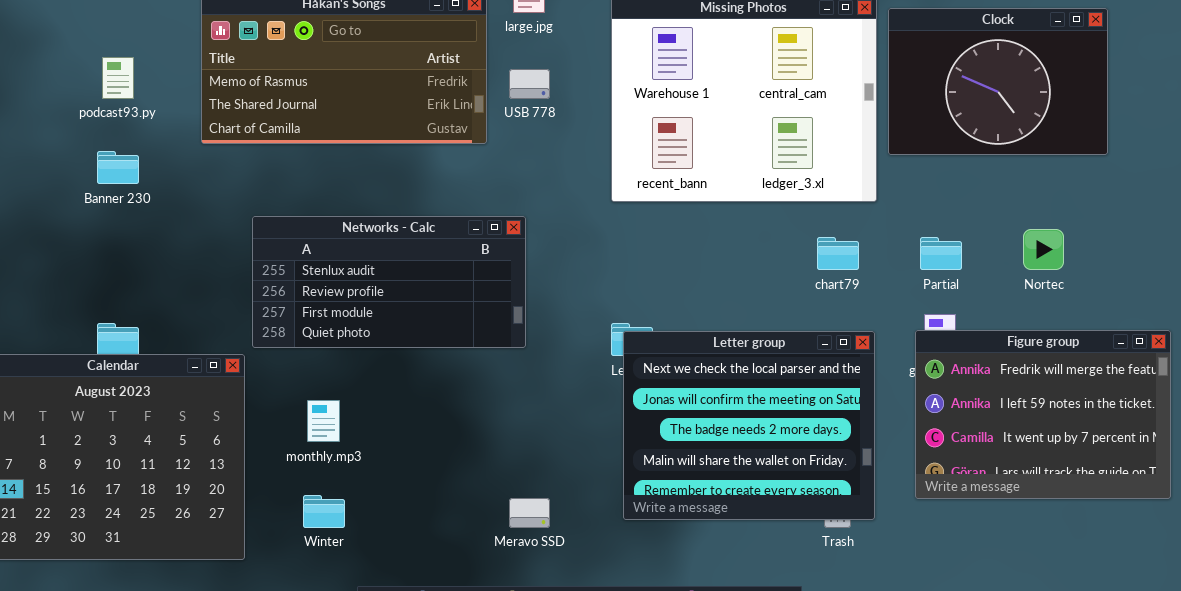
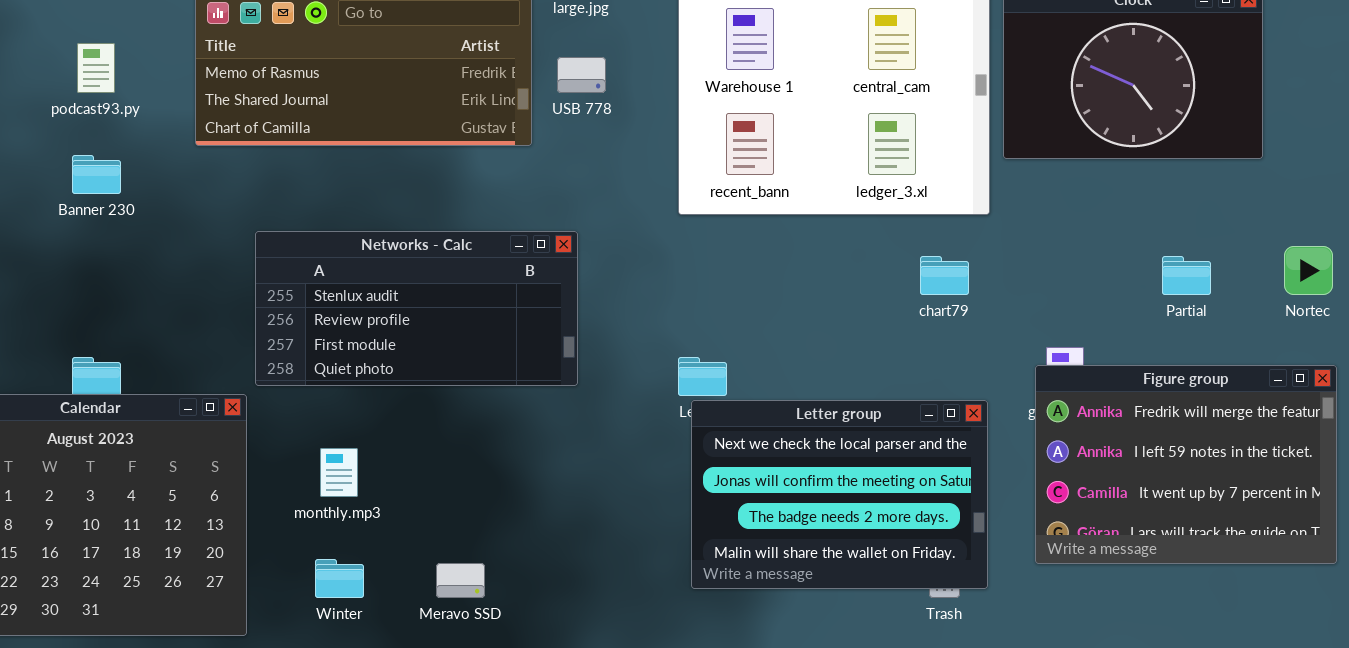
Nortec: [1023,229,1064,270] -> [1284,246,1333,295], moved
Partial: [920,237,962,270] -> [1162,256,1211,295], moved
Letter group: [623,331,875,520] -> [691,400,988,589], resized
Meravo SSD: [509,498,550,528] -> [436,563,485,598], moved

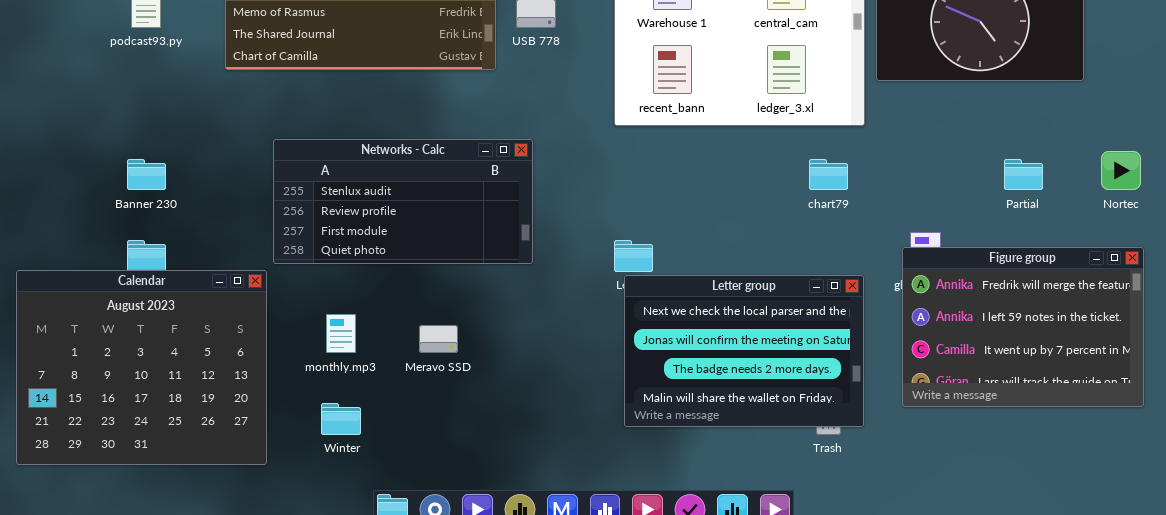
Banner 230: [72,155,121,194] -> [127,159,166,190], moved
Meravo SSD: [436,563,485,598] -> [419,325,458,353], moved

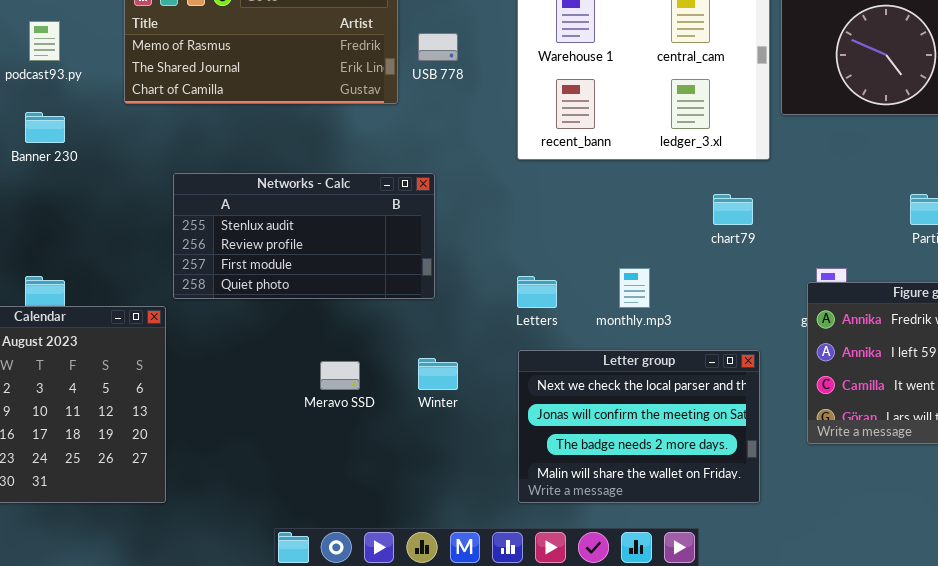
Banner 230: [127,159,166,190] -> [25,112,65,143], moved
Letter group: [624,275,864,427] -> [518,350,760,503], moved
monthly.mp3: [326,314,356,353] -> [619,268,650,308], moved
Winter: [321,403,361,435] -> [418,358,458,390], moved

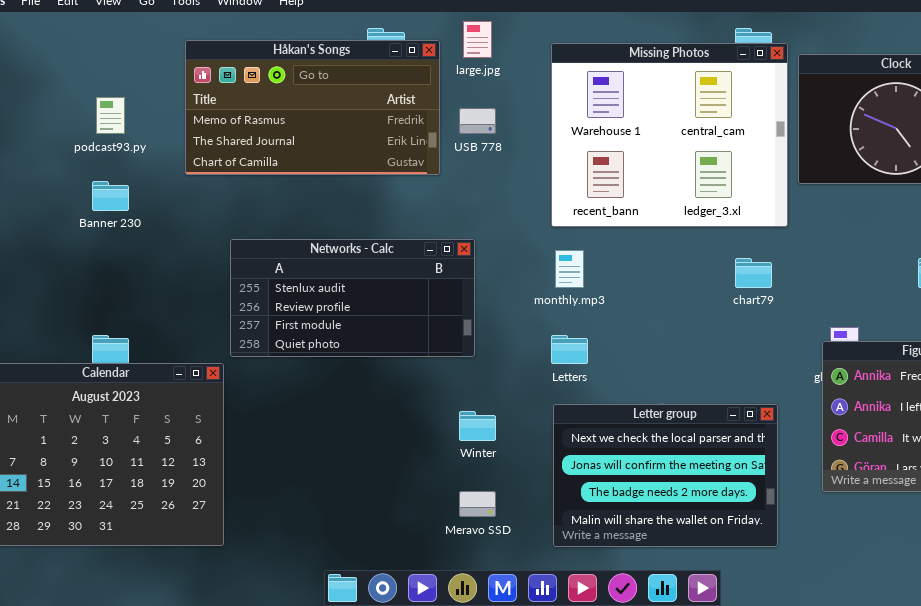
monthly.mp3: [619,268,650,308] -> [555,250,584,288], moved
Meravo SSD: [320,361,360,390] -> [459,491,496,517], moved

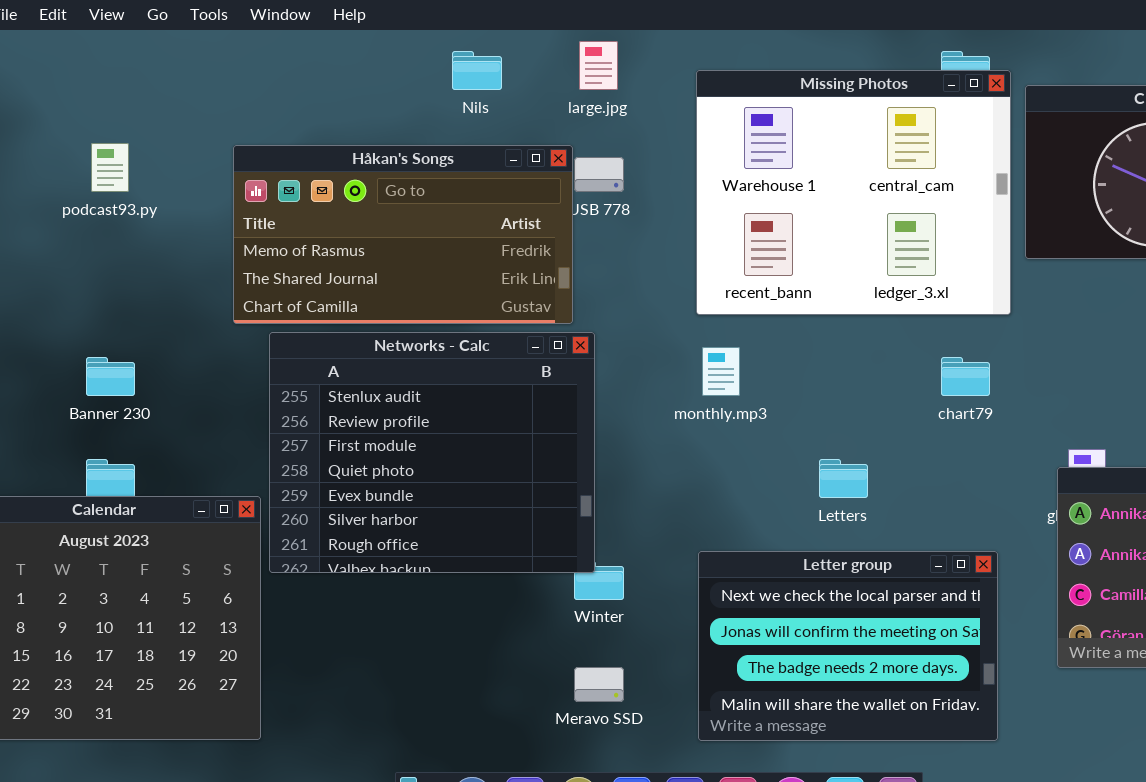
Håkan's Songs: [185,40,440,175] -> [233,145,573,324], moved
Banner 230: [92,181,129,211] -> [86,357,135,396], moved
Networks - Calc: [230,239,475,357] -> [269,332,595,573], resized
Letters: [551,335,588,364] -> [819,459,868,498], moved

